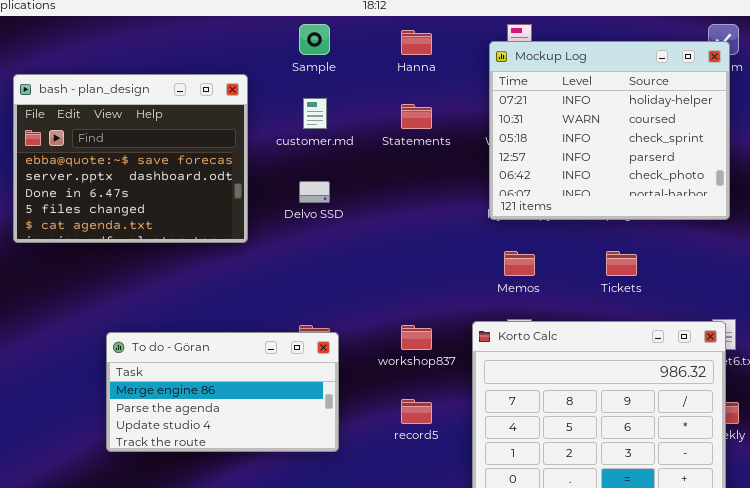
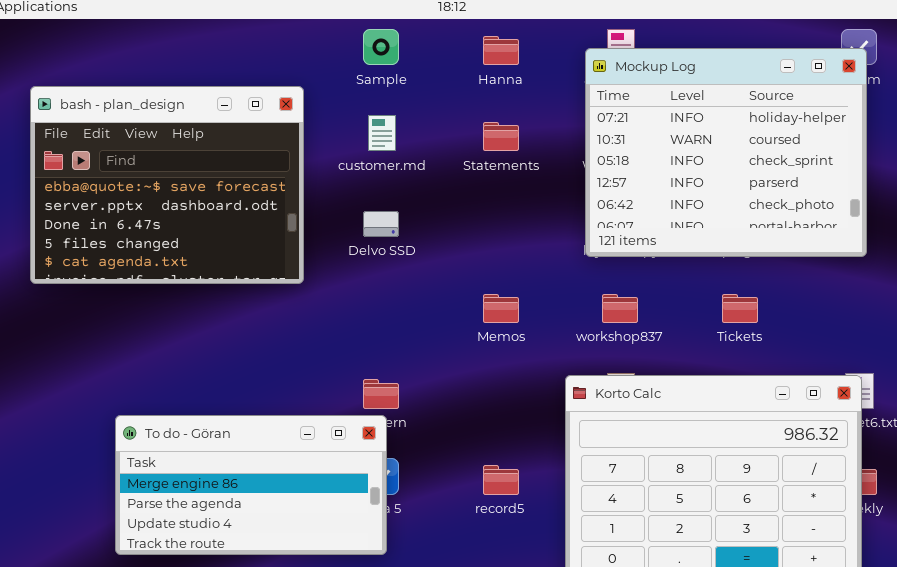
Memos: [504,251,535,276] -> [483,294,519,323], moved
workshop837: [401,325,432,350] -> [602,294,638,323], moved
To do - Göran: [106,332,339,452] -> [115,415,387,555], moved

